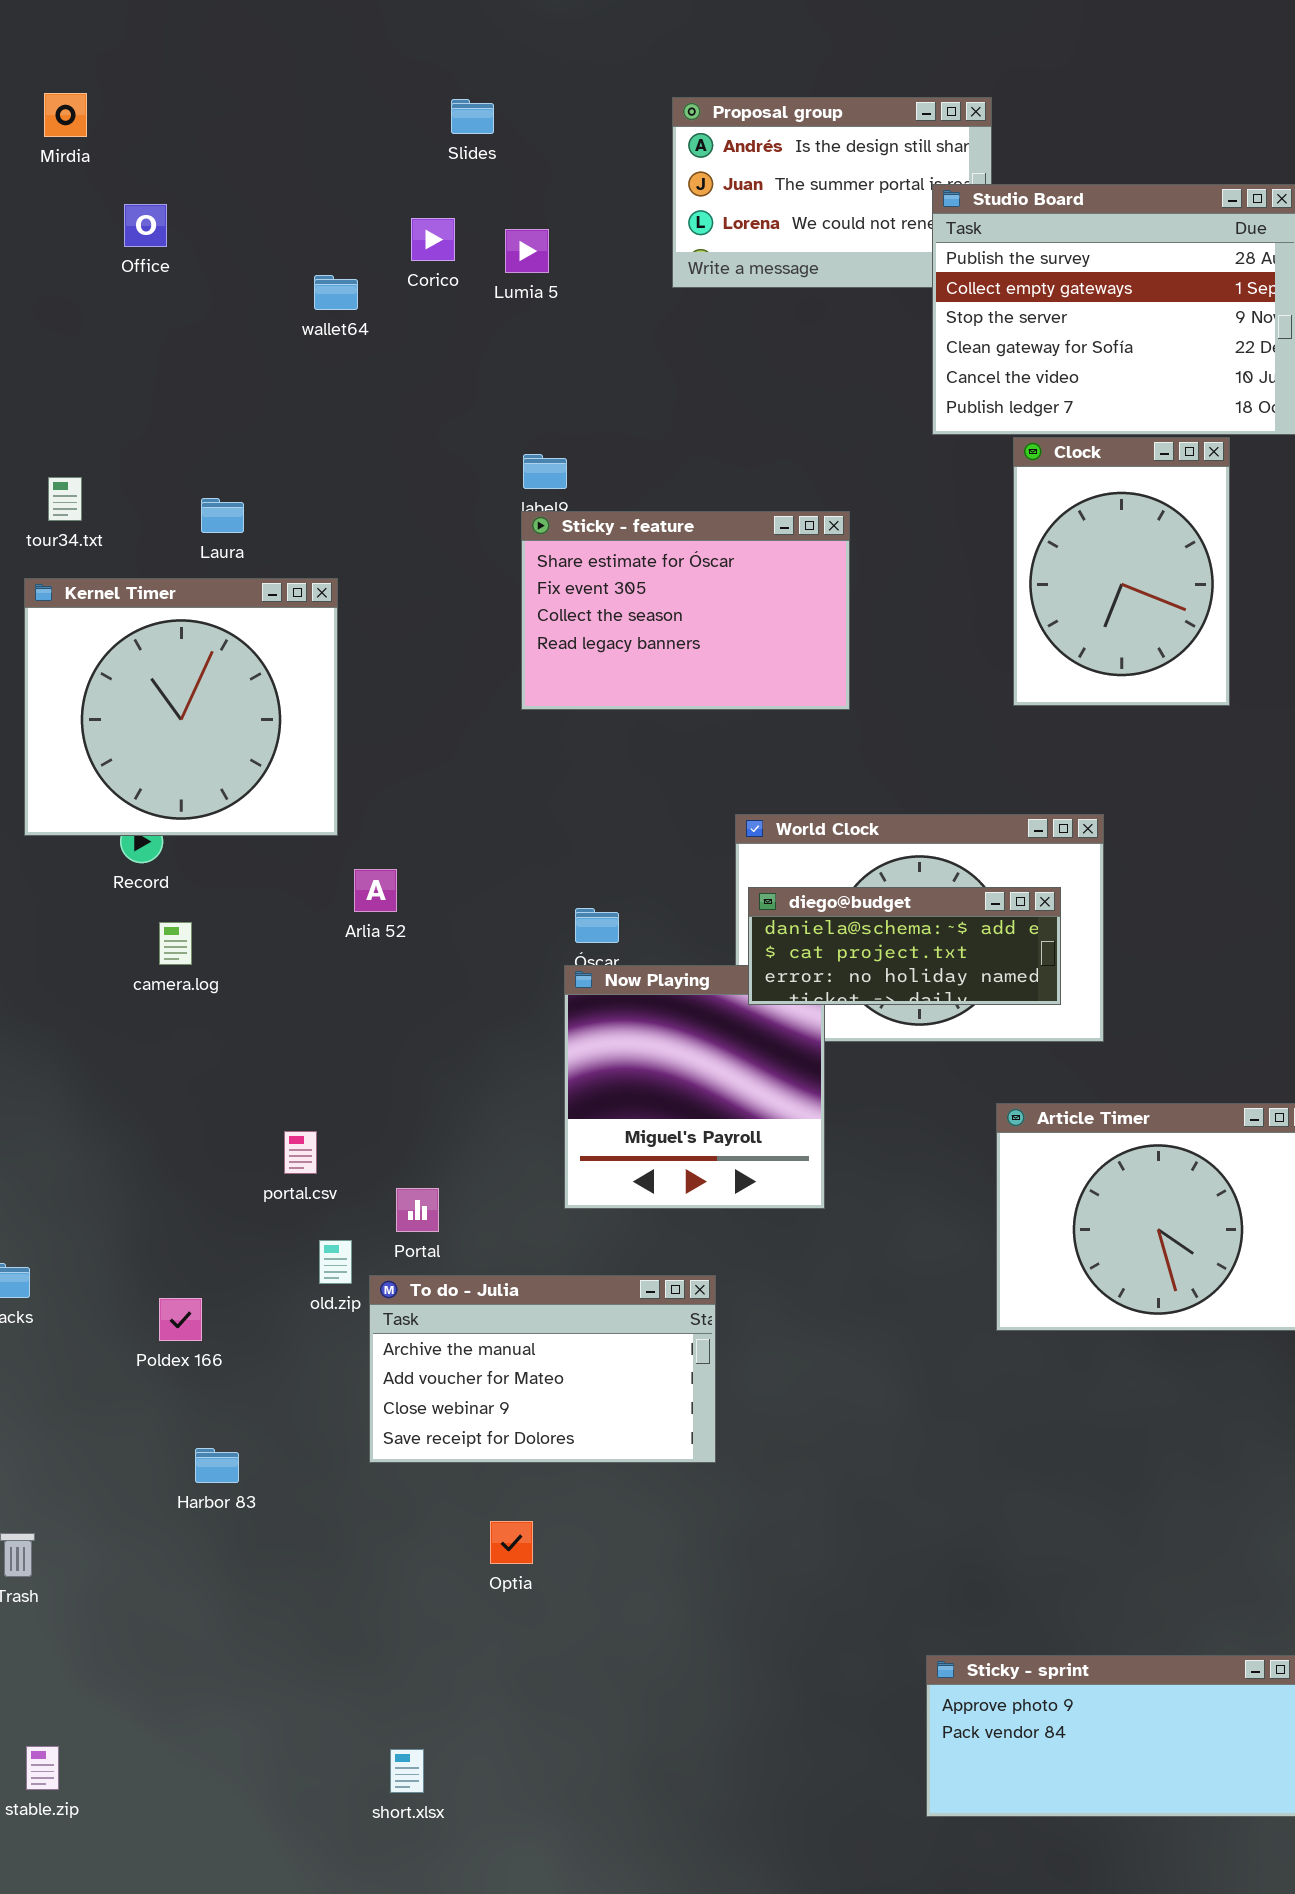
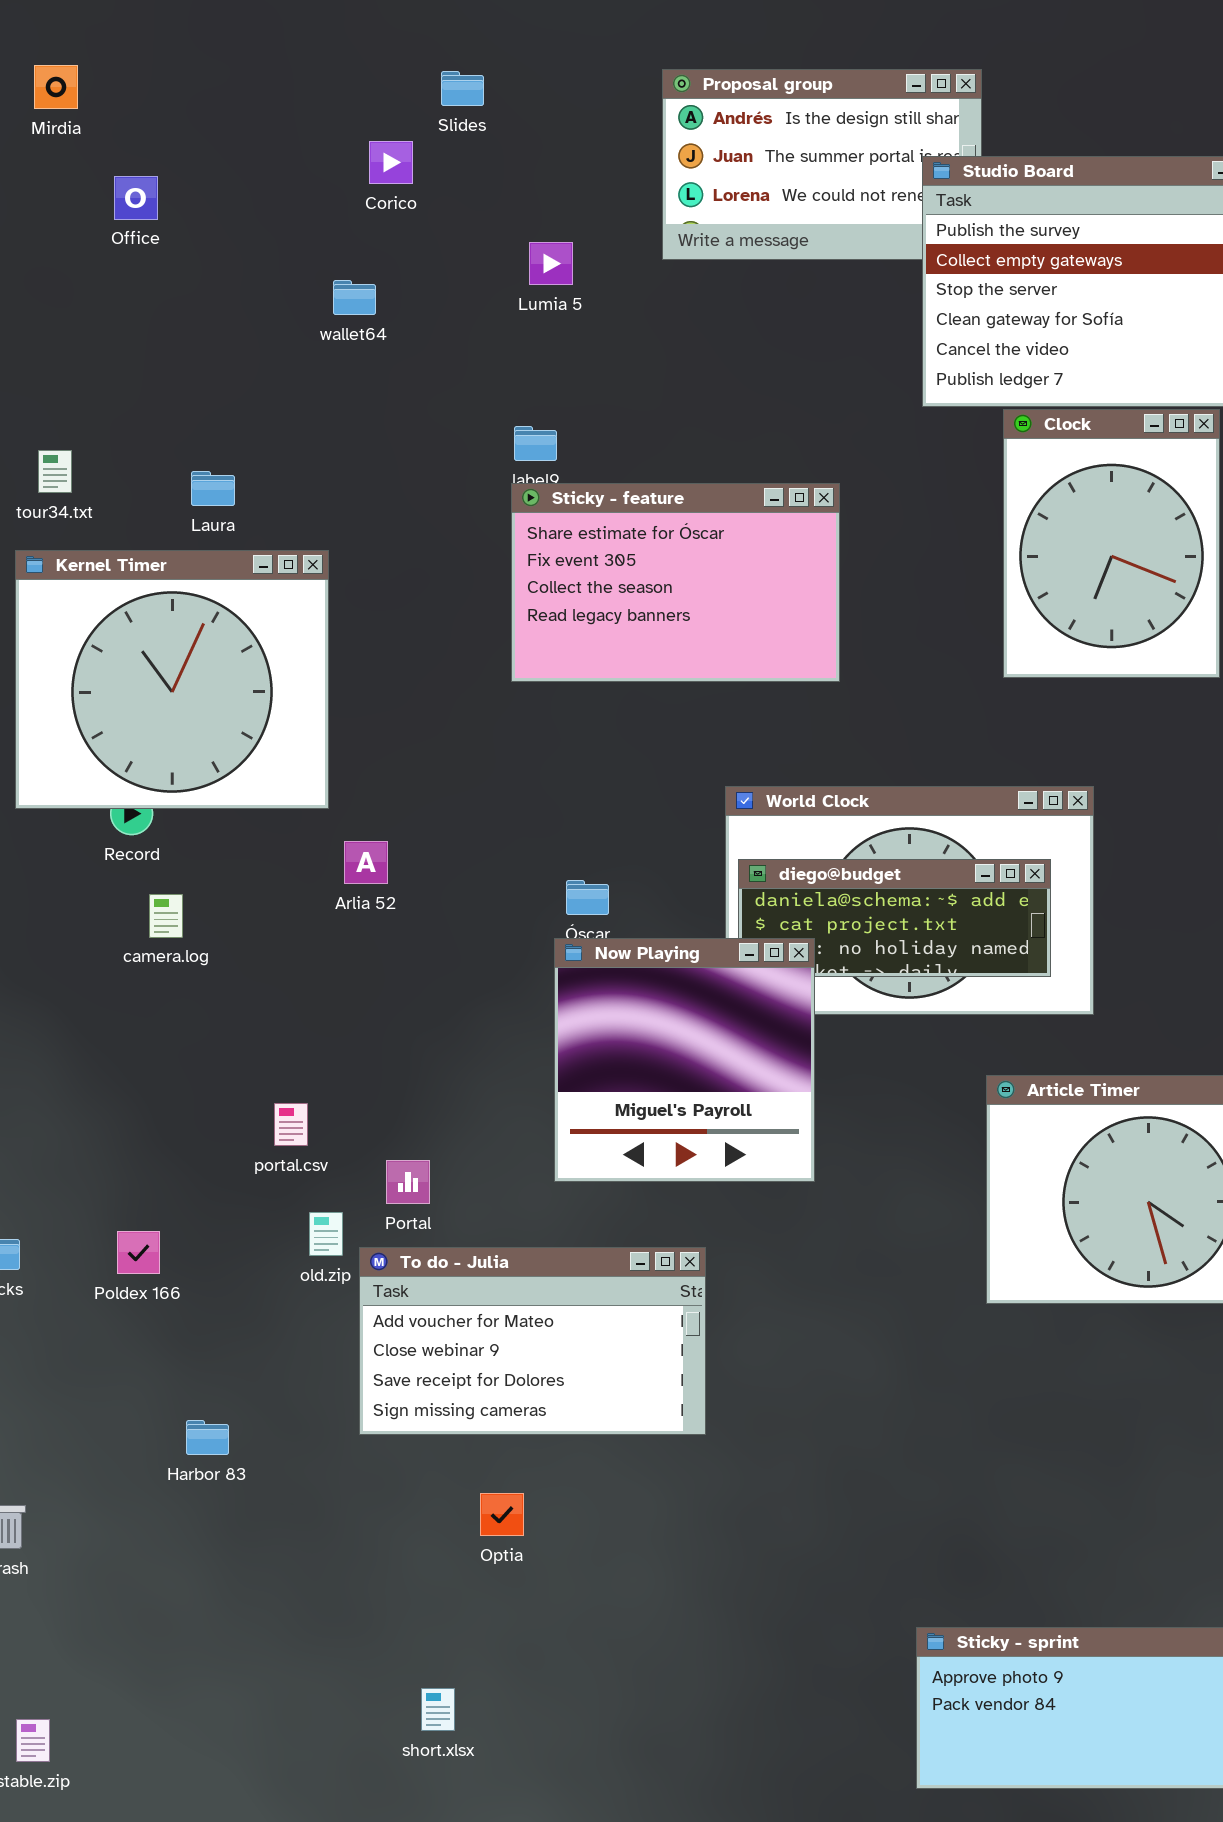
Corico: [411,218,455,261] -> [369,141,413,184], moved
Lumia 5: [505,229,549,273] -> [529,242,573,285], moved
wallet64: [314,275,358,310] -> [333,280,376,315], moved
Now Playing: [564,965,825,1209] -> [554,938,815,1182], raised
To do - Julia: [369,1275,716,1463] -> [359,1247,706,1435], scrolled down 1 row
Poldex 166: [159,1298,202,1341] -> [117,1231,160,1274], moved
short.xlsx: [390,1749,424,1793] -> [421,1688,455,1731], moved

